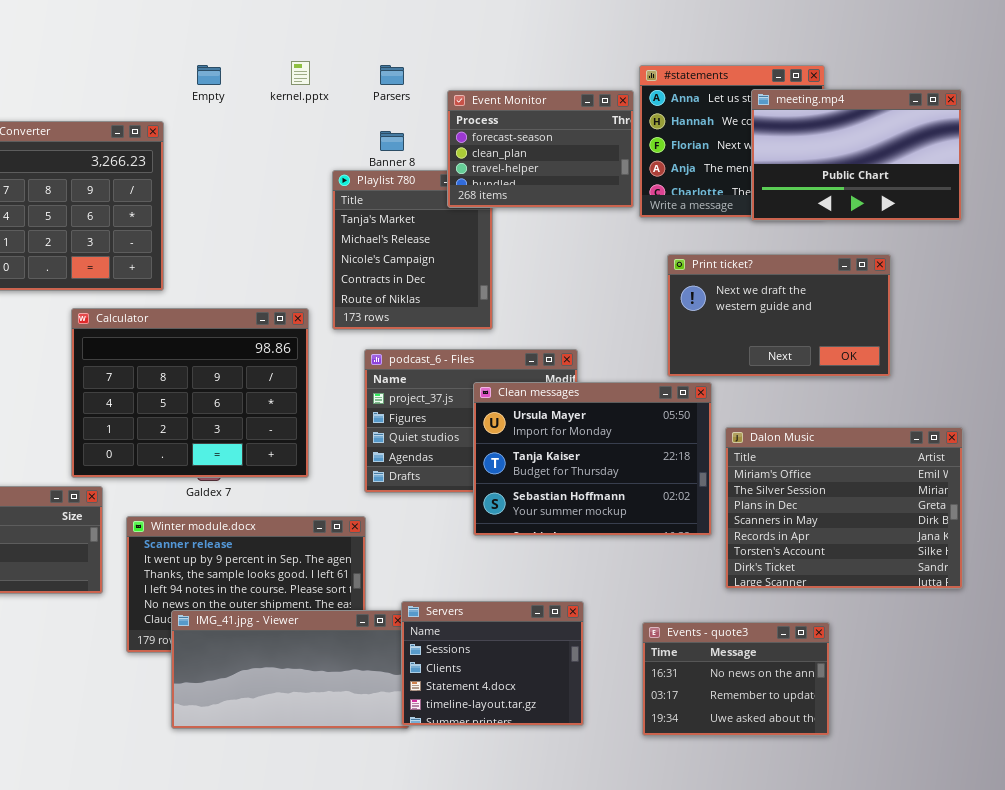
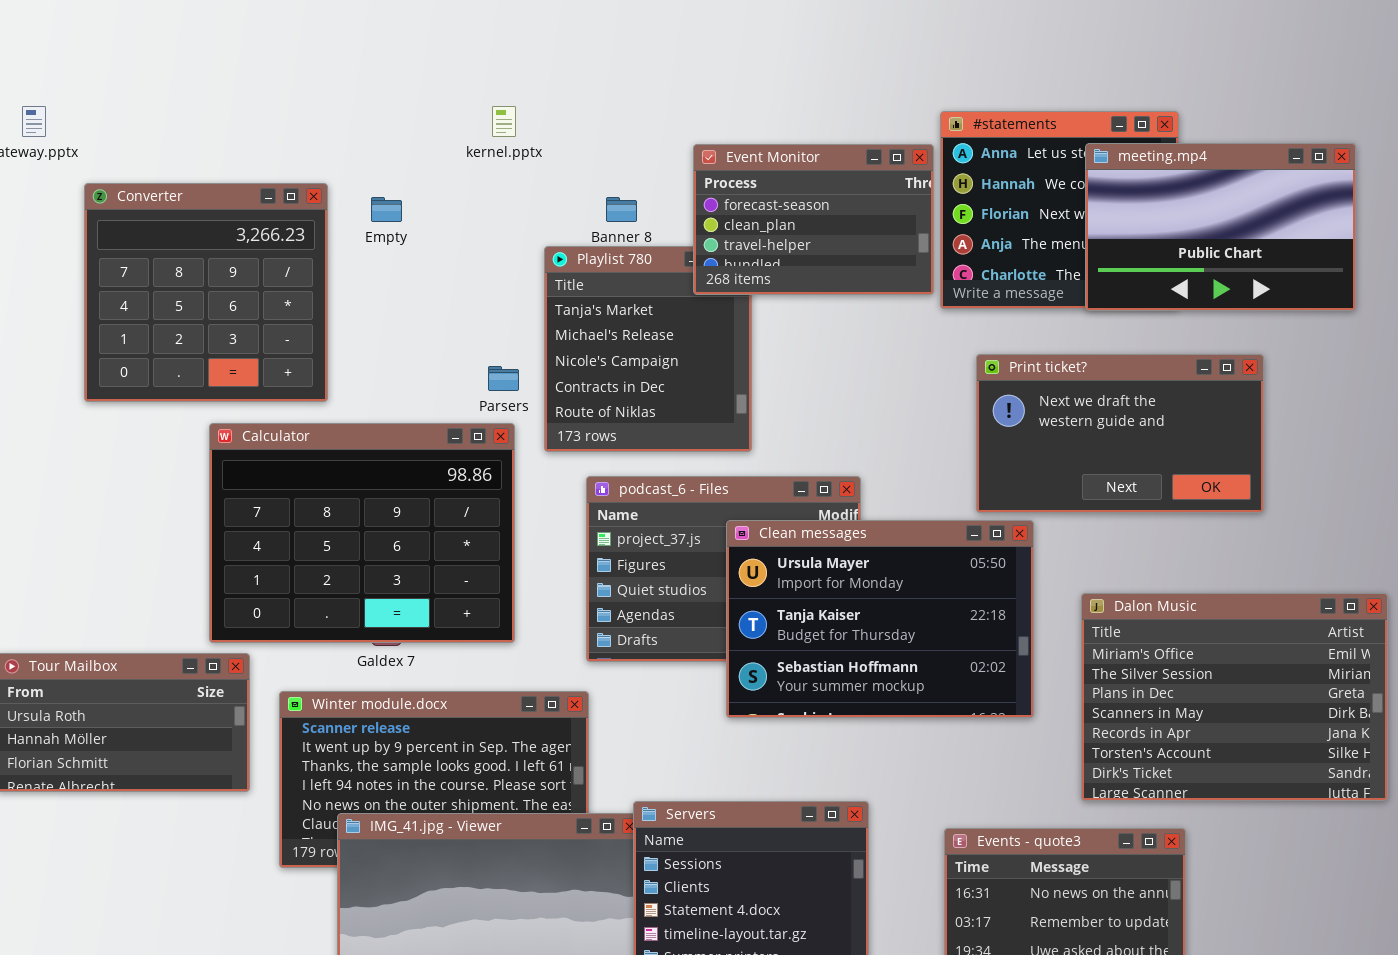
Empty: [197,65,221,85] -> [371,197,402,222], moved
Parsers: [380,65,404,85] -> [488,366,519,391], moved
Dalon Music: [725,427,963,589] -> [1081,593,1388,801], moved

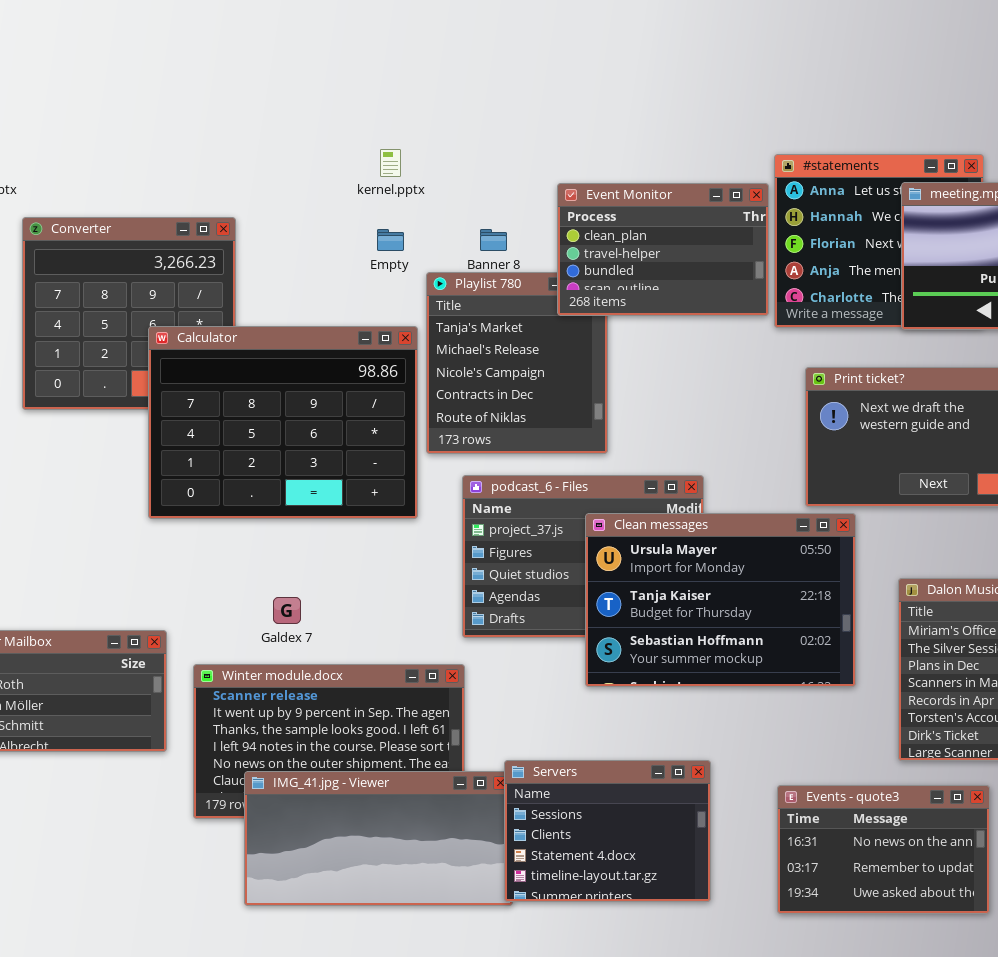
Event Monitor: [693,144,934,295] -> [557,183,769,316], scrolled down 1 row
Empty: [371,197,402,222] -> [377,229,404,251], moved
Calculator: [209,423,515,643] -> [148,326,418,519], moved

